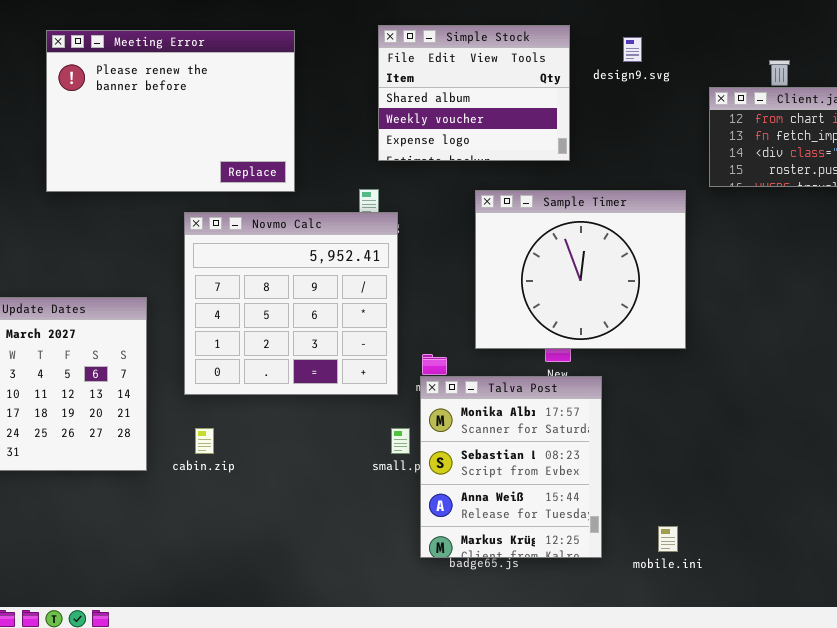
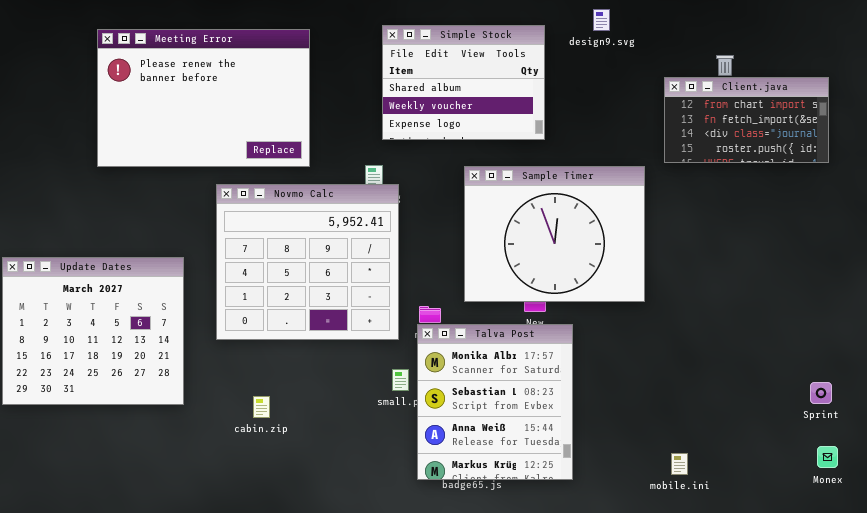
design9.svg: [623,37,642,62] -> [593,9,610,31], moved
cabin.zip: [195,428,214,454] -> [253,396,270,418], moved
mobile.ini: [658,526,678,552] -> [671,453,688,475], moved

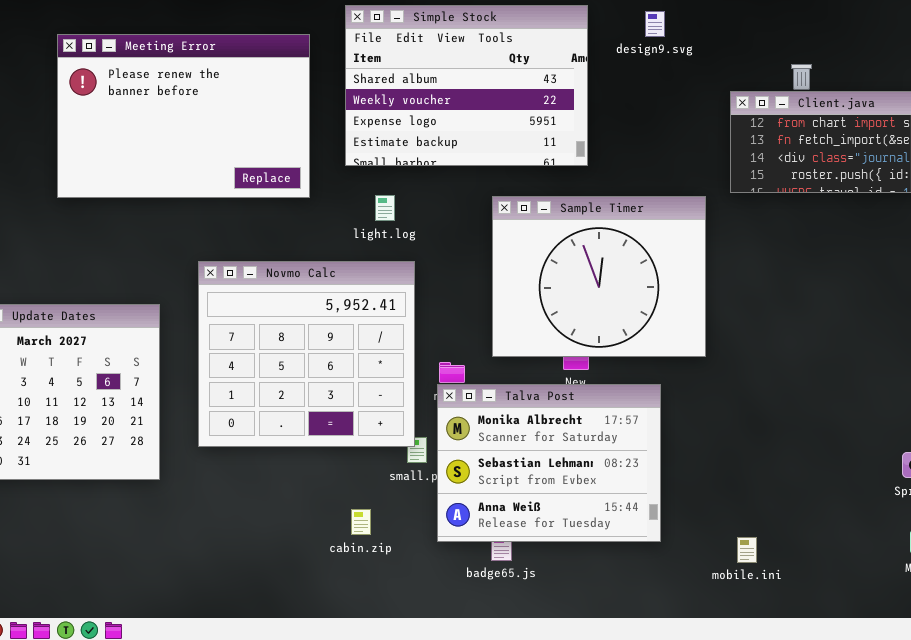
Simple Stock: [382,25,545,140] -> [345,5,588,166], resized
Novmo Calc: [216,184,399,340] -> [198,261,415,447], moved
Talva Post: [417,324,573,480] -> [437,384,661,542], resized
cabin.zip: [253,396,270,418] -> [351,509,371,535], moved

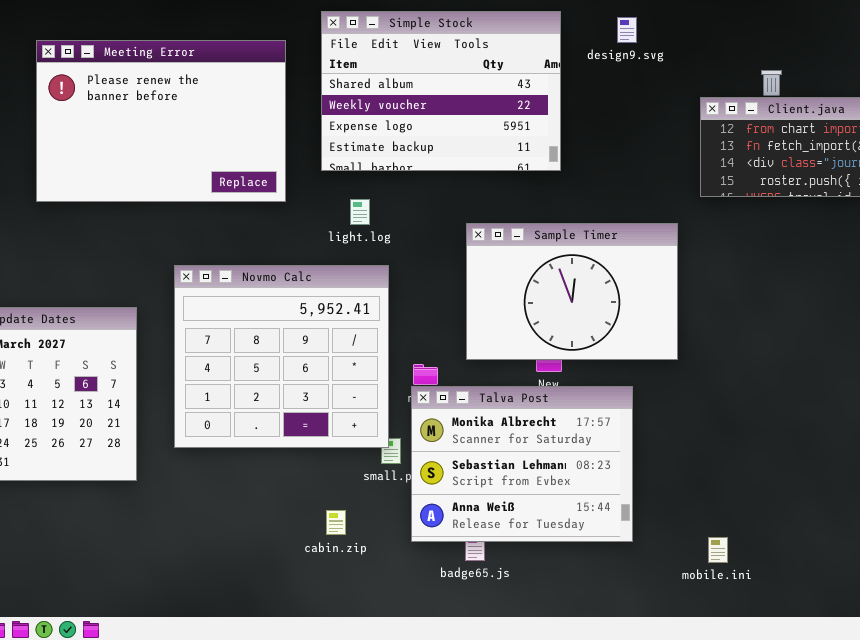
Sample Timer: [492,196,706,357] -> [466,223,678,360], resized

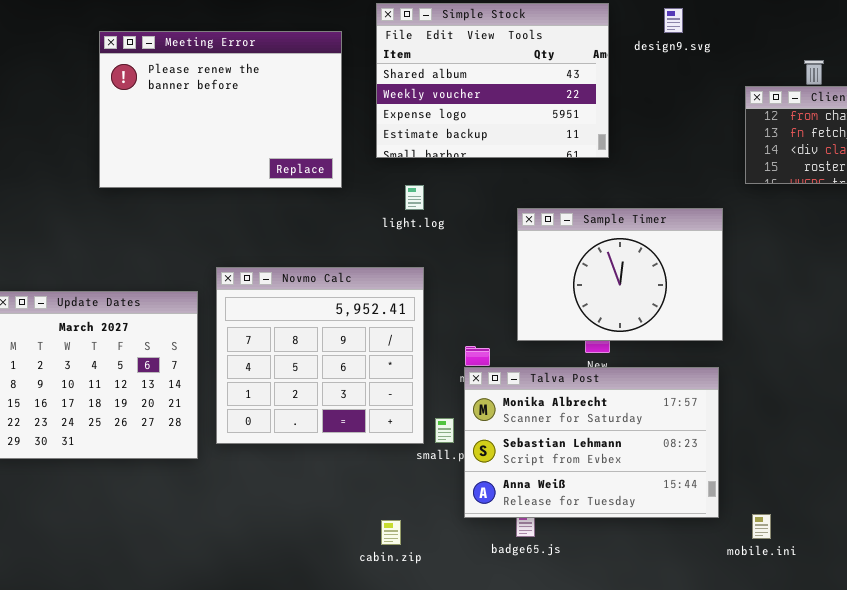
Novmo Calc: [174,265,389,448] -> [216,267,424,444], moved
Talva Post: [411,386,633,542] -> [464,367,719,518], resized
cabin.zip: [326,510,346,535] -> [381,520,401,545], moved

